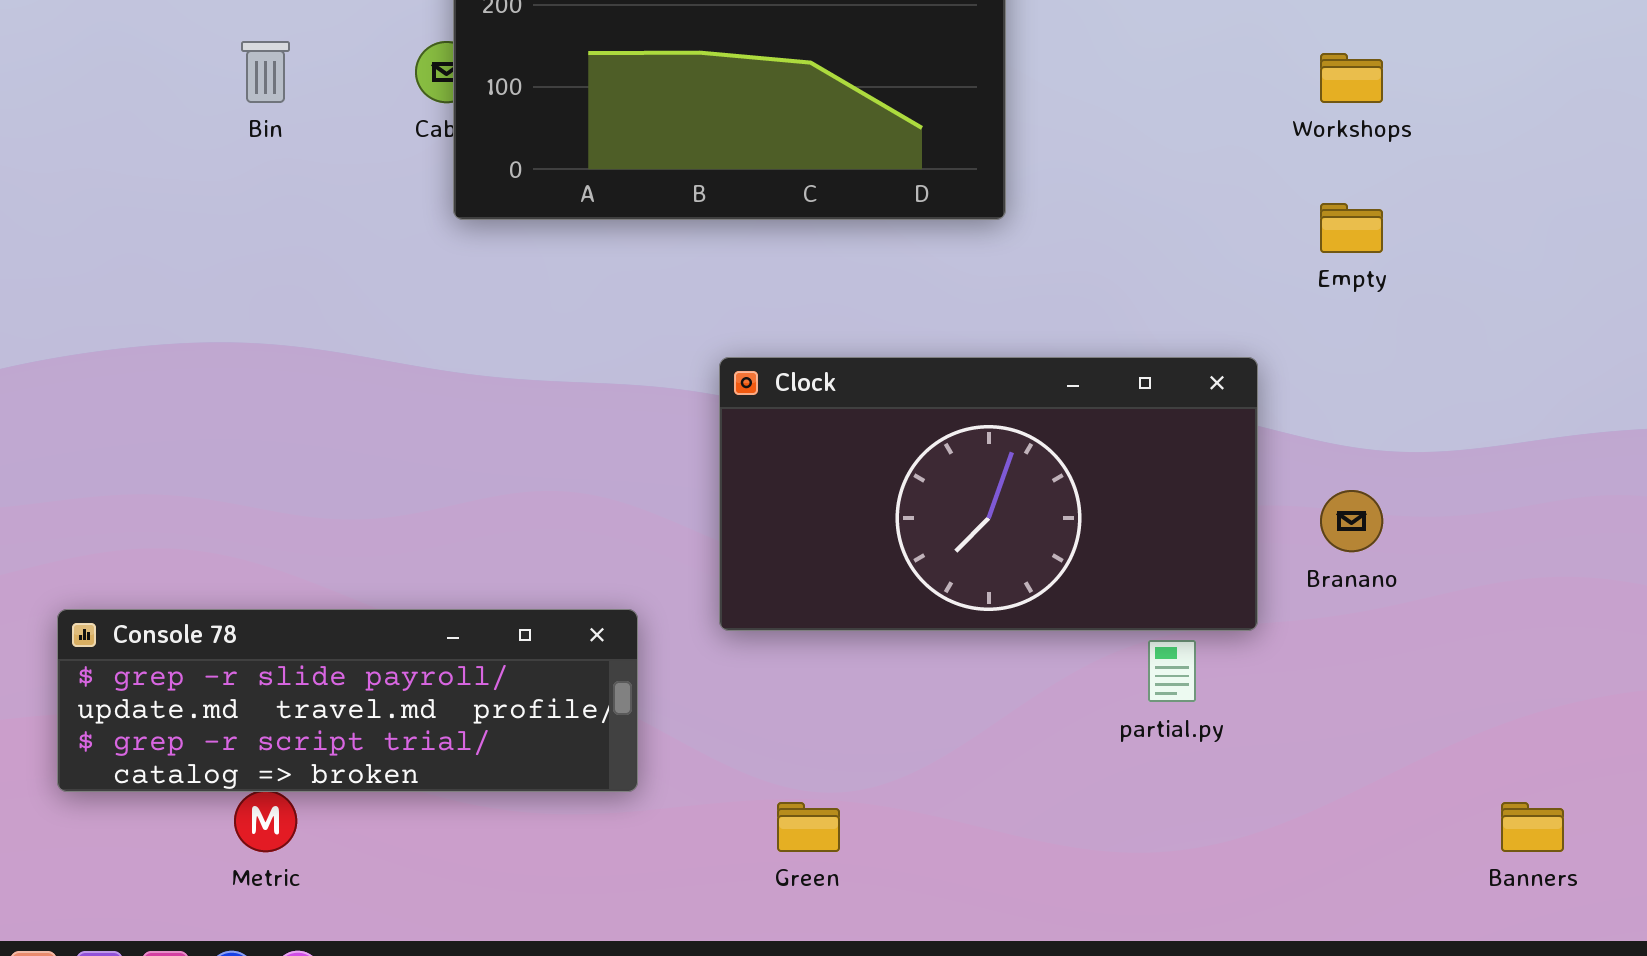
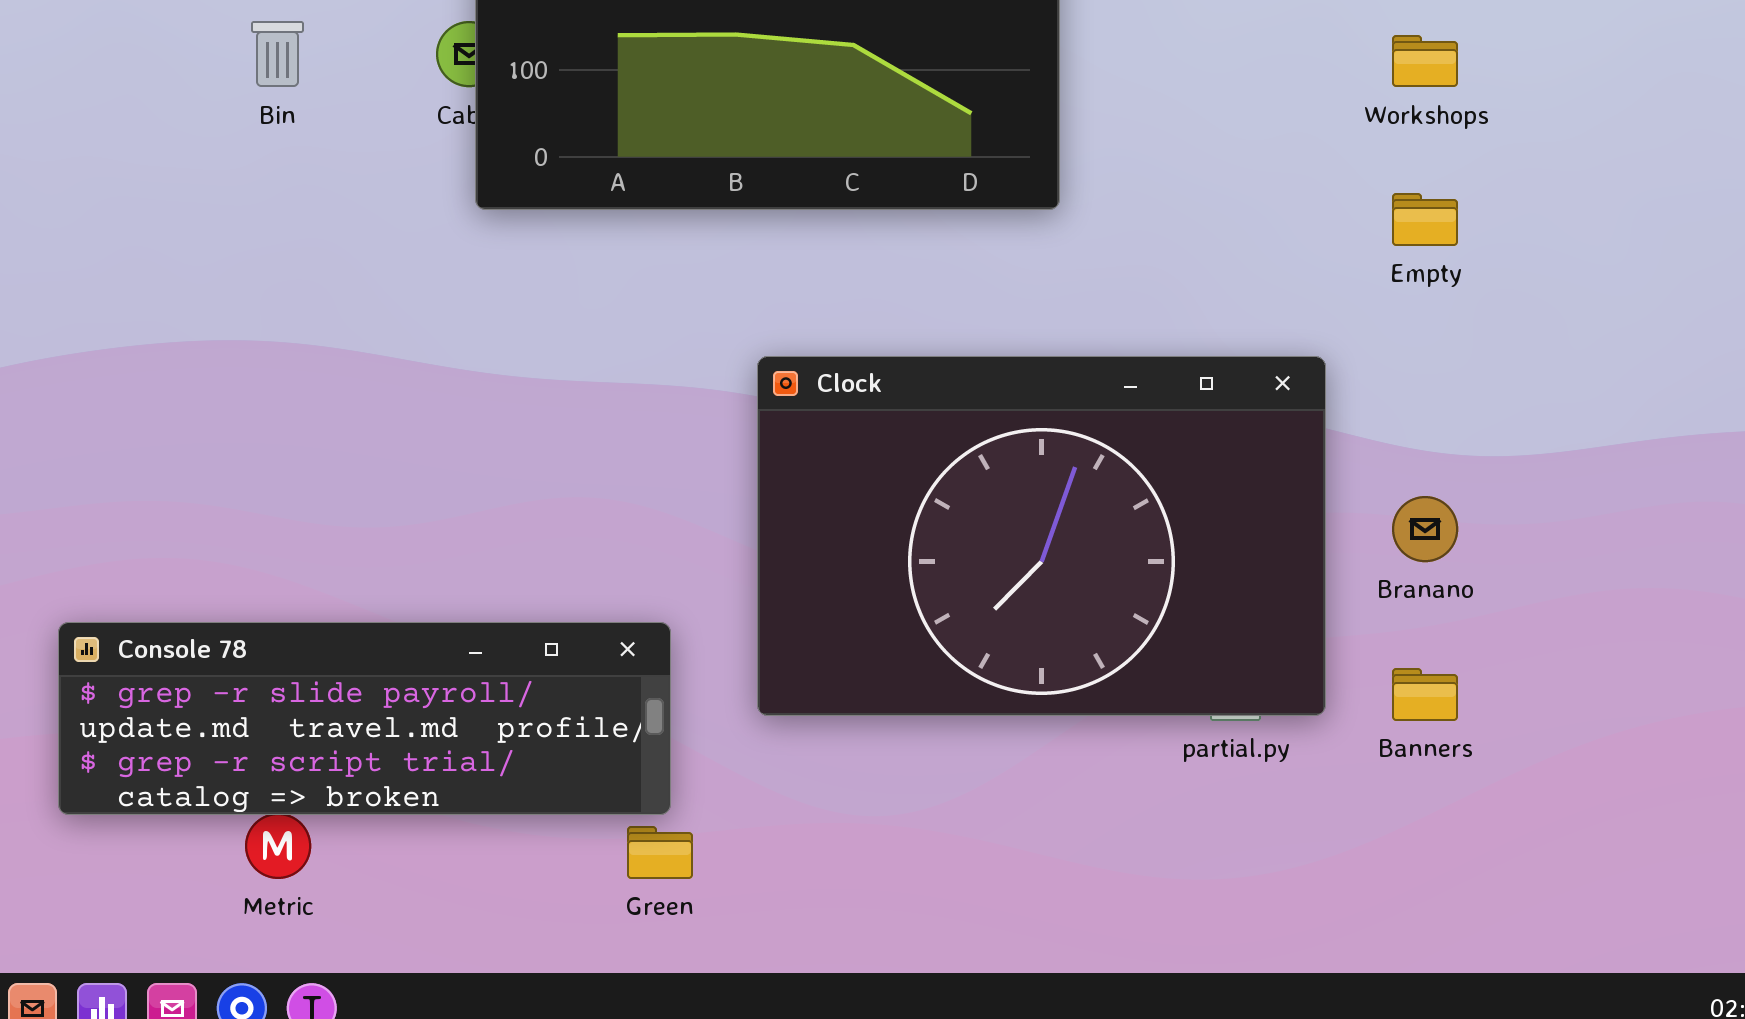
Clock: [719,357,1258,631] -> [757,356,1326,716], resized
Green: [777,802,840,852] -> [627,826,693,879], moved
Banners: [1501,802,1564,852] -> [1392,668,1458,721], moved

